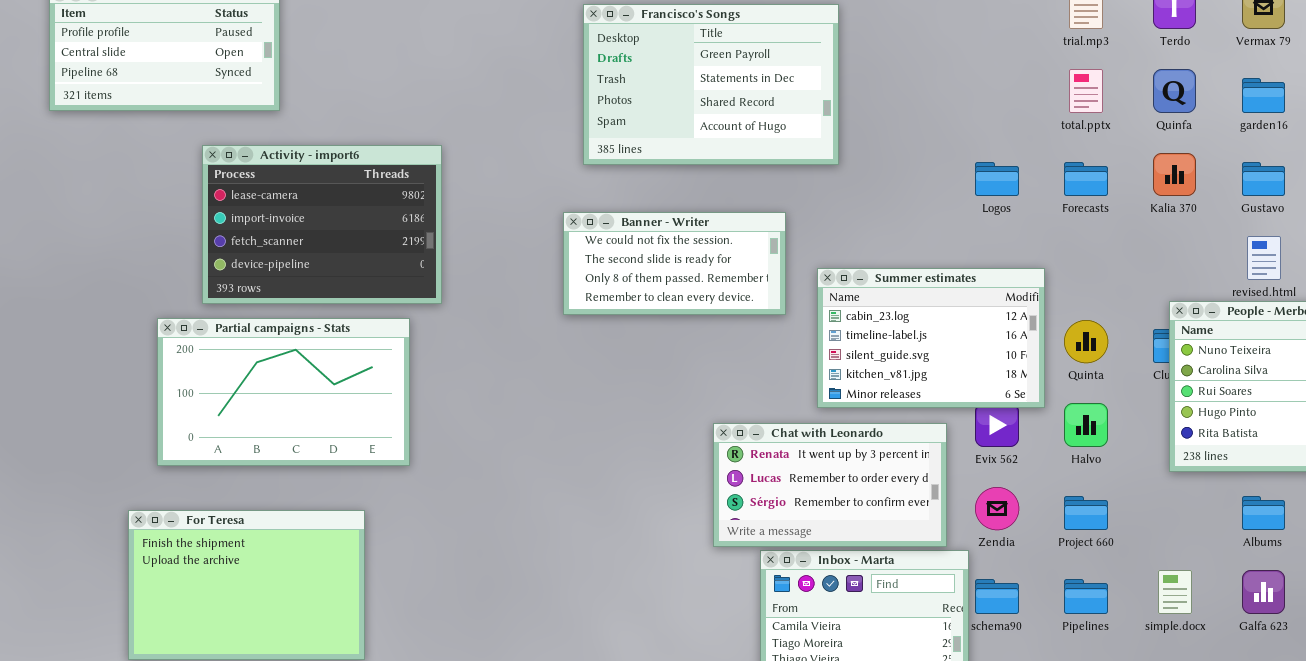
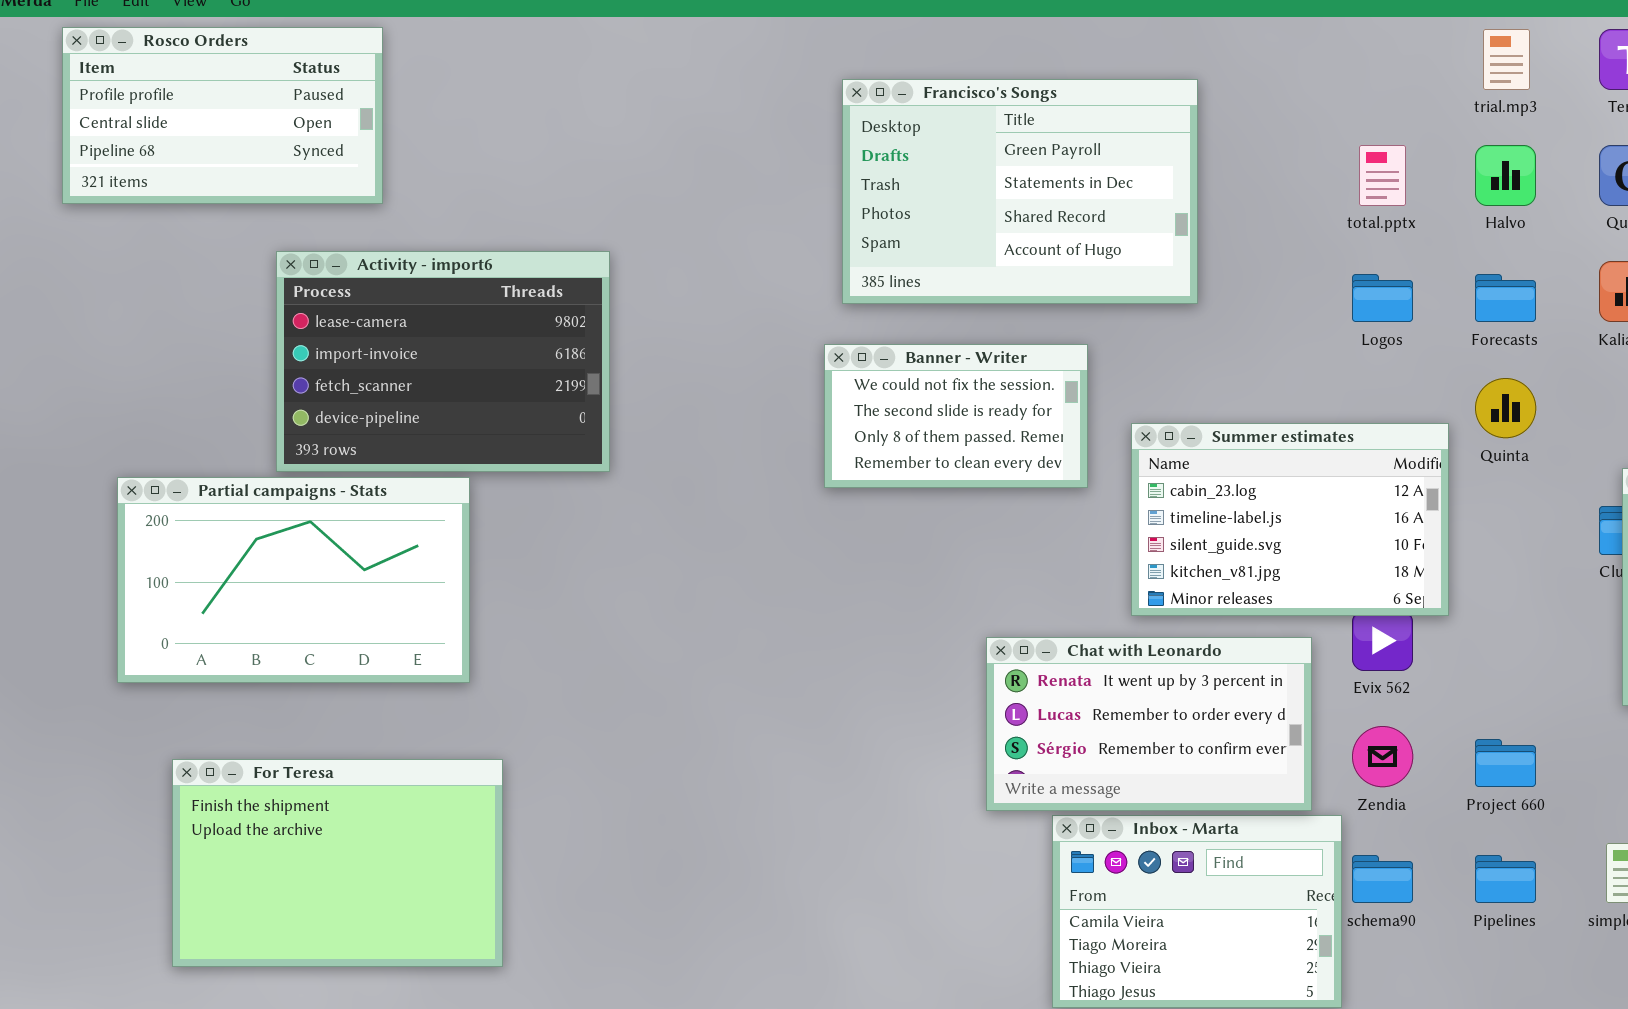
Francisco's Songs: [583,4,839,165] -> [842,79,1198,304], moved
total.pptx: [1069,69,1103,113] -> [1359,145,1406,206], moved
Banner - Writer: [563,212,786,315] -> [824,344,1088,488], resized
Partial campaigns - Stats: [157,318,410,466] -> [117,477,470,683], moved
Quinta: [1064,320,1108,363] -> [1475,378,1536,438], moved
Halvo: [1064,403,1108,447] -> [1475,145,1536,206], moved

